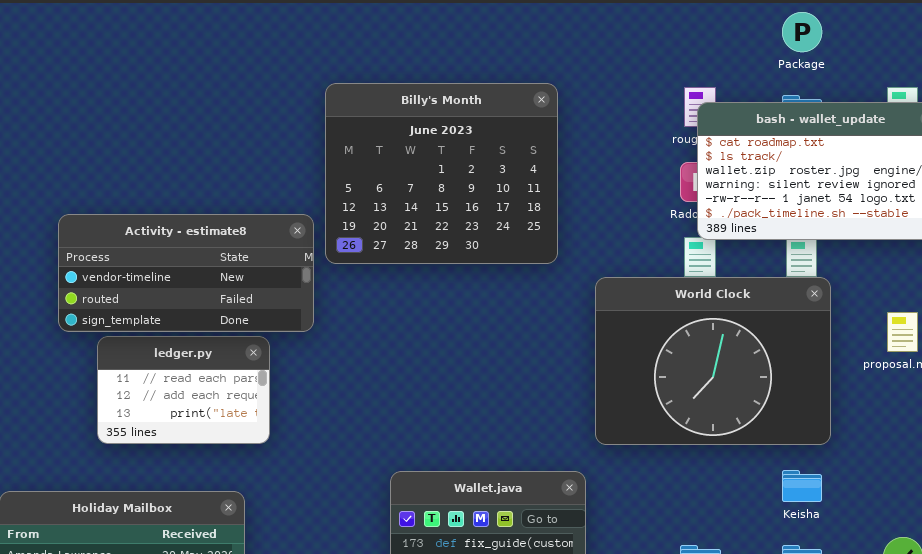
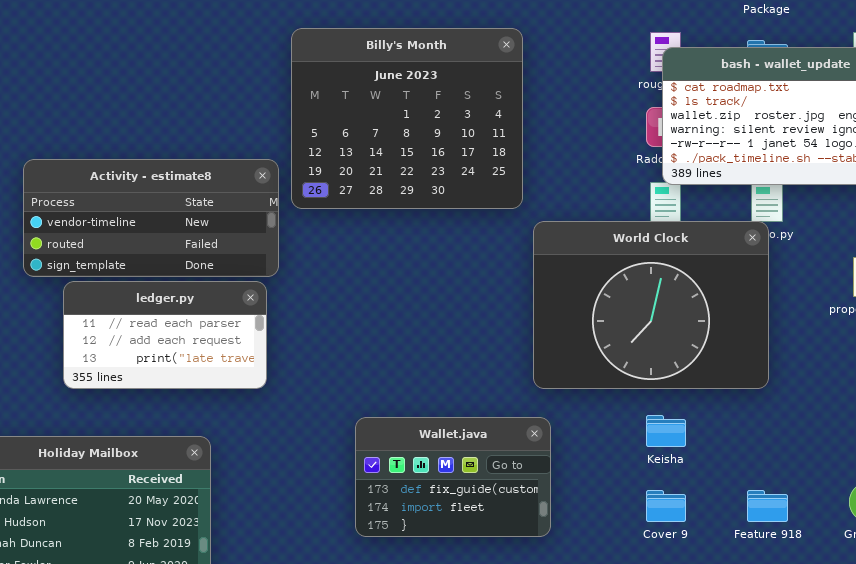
World Clock: [595,277,831,445] -> [533,221,769,389], moved
ledger.py: [97,336,270,444] -> [63,281,267,389], resized
Keisha: [782,470,822,502] -> [646,415,686,447], moved

